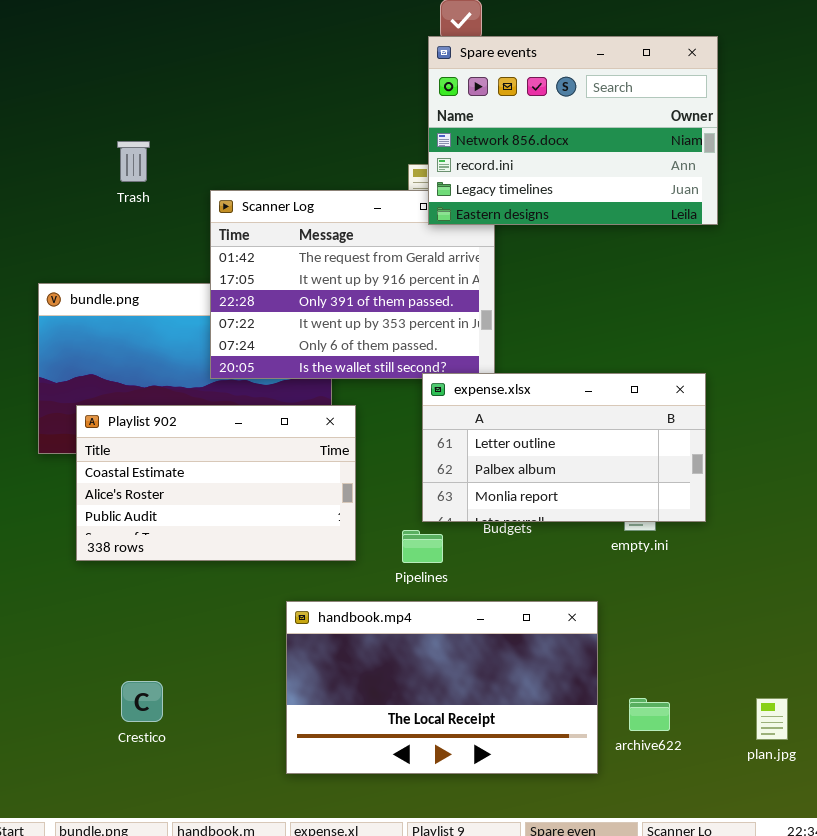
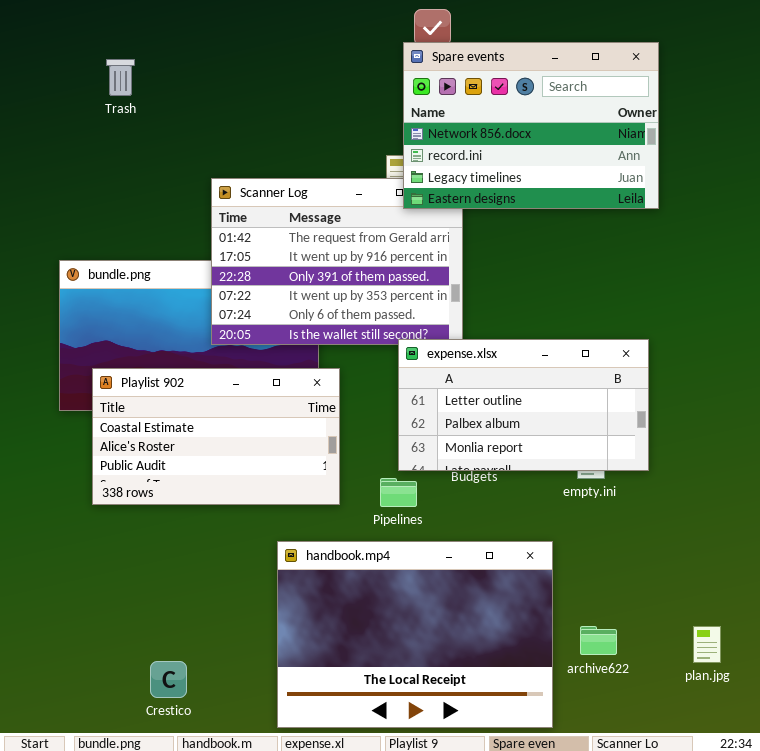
Trash: [117,141,150,182] -> [106,59,135,96], moved
handbook.mp4: [286,601,598,774] -> [277,541,553,728], resized
Crestico: [121,681,163,722] -> [150,661,187,698], moved

